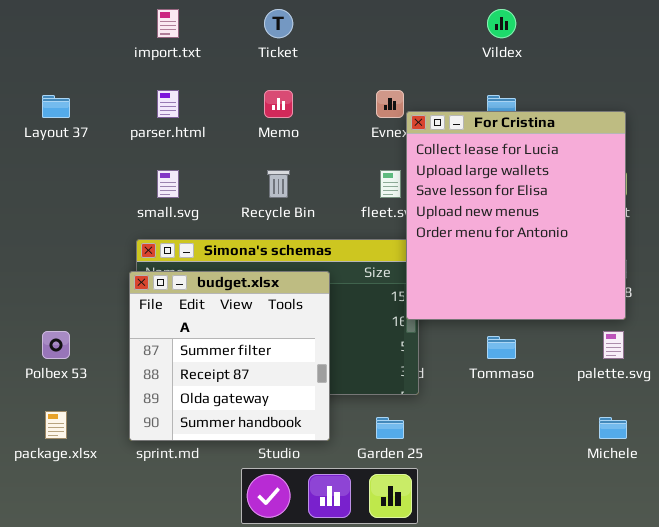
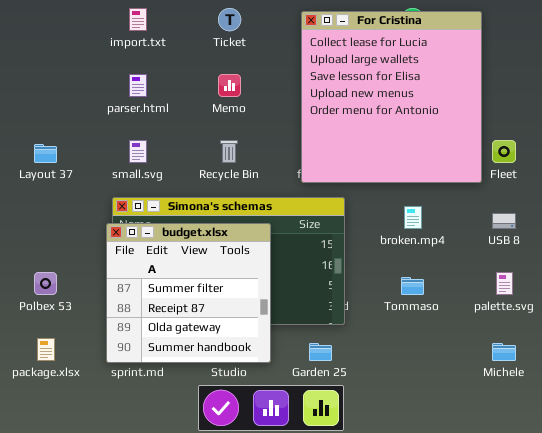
Layout 37: [42,95,70,118] -> [34,144,57,163], moved
For Cristina: [406,111,626,320] -> [301,11,482,183], moved

